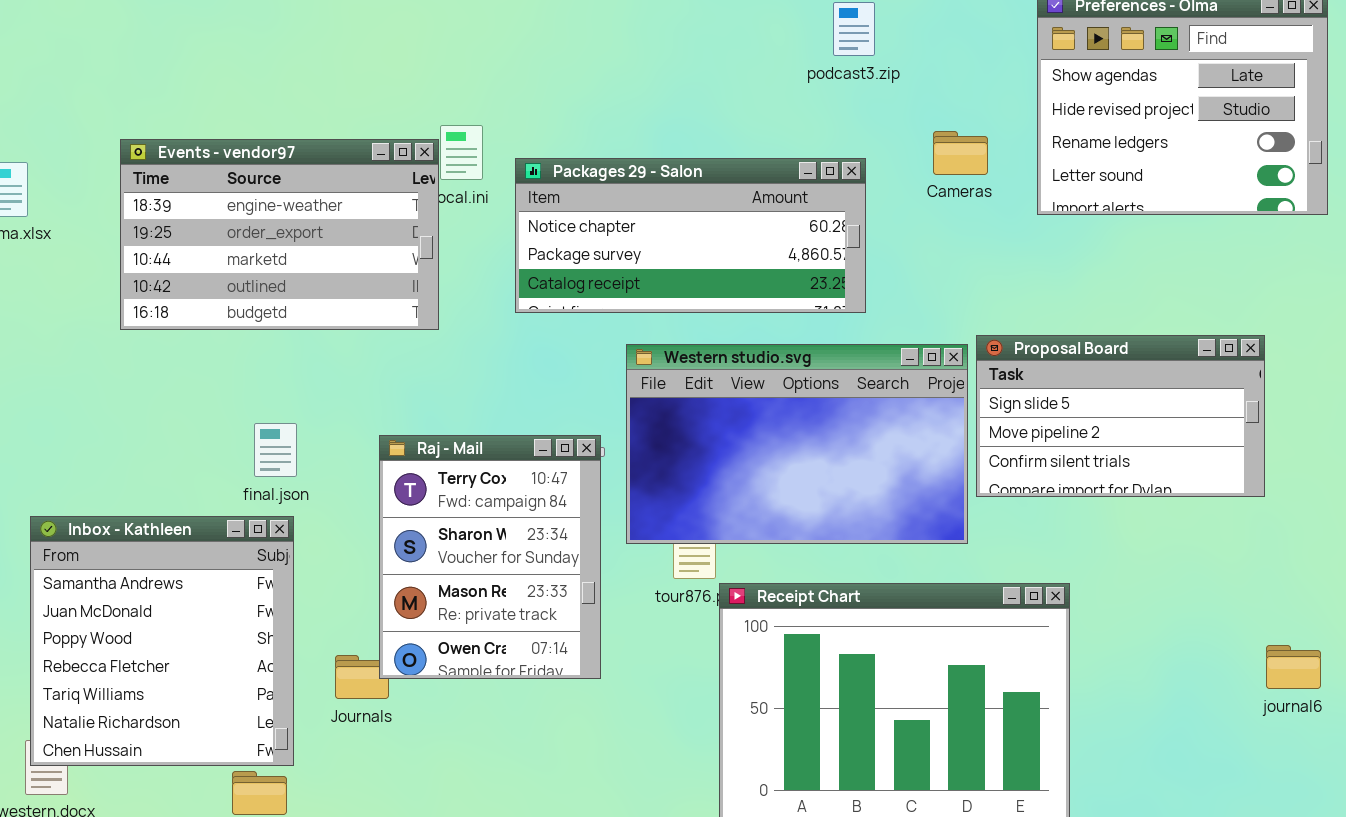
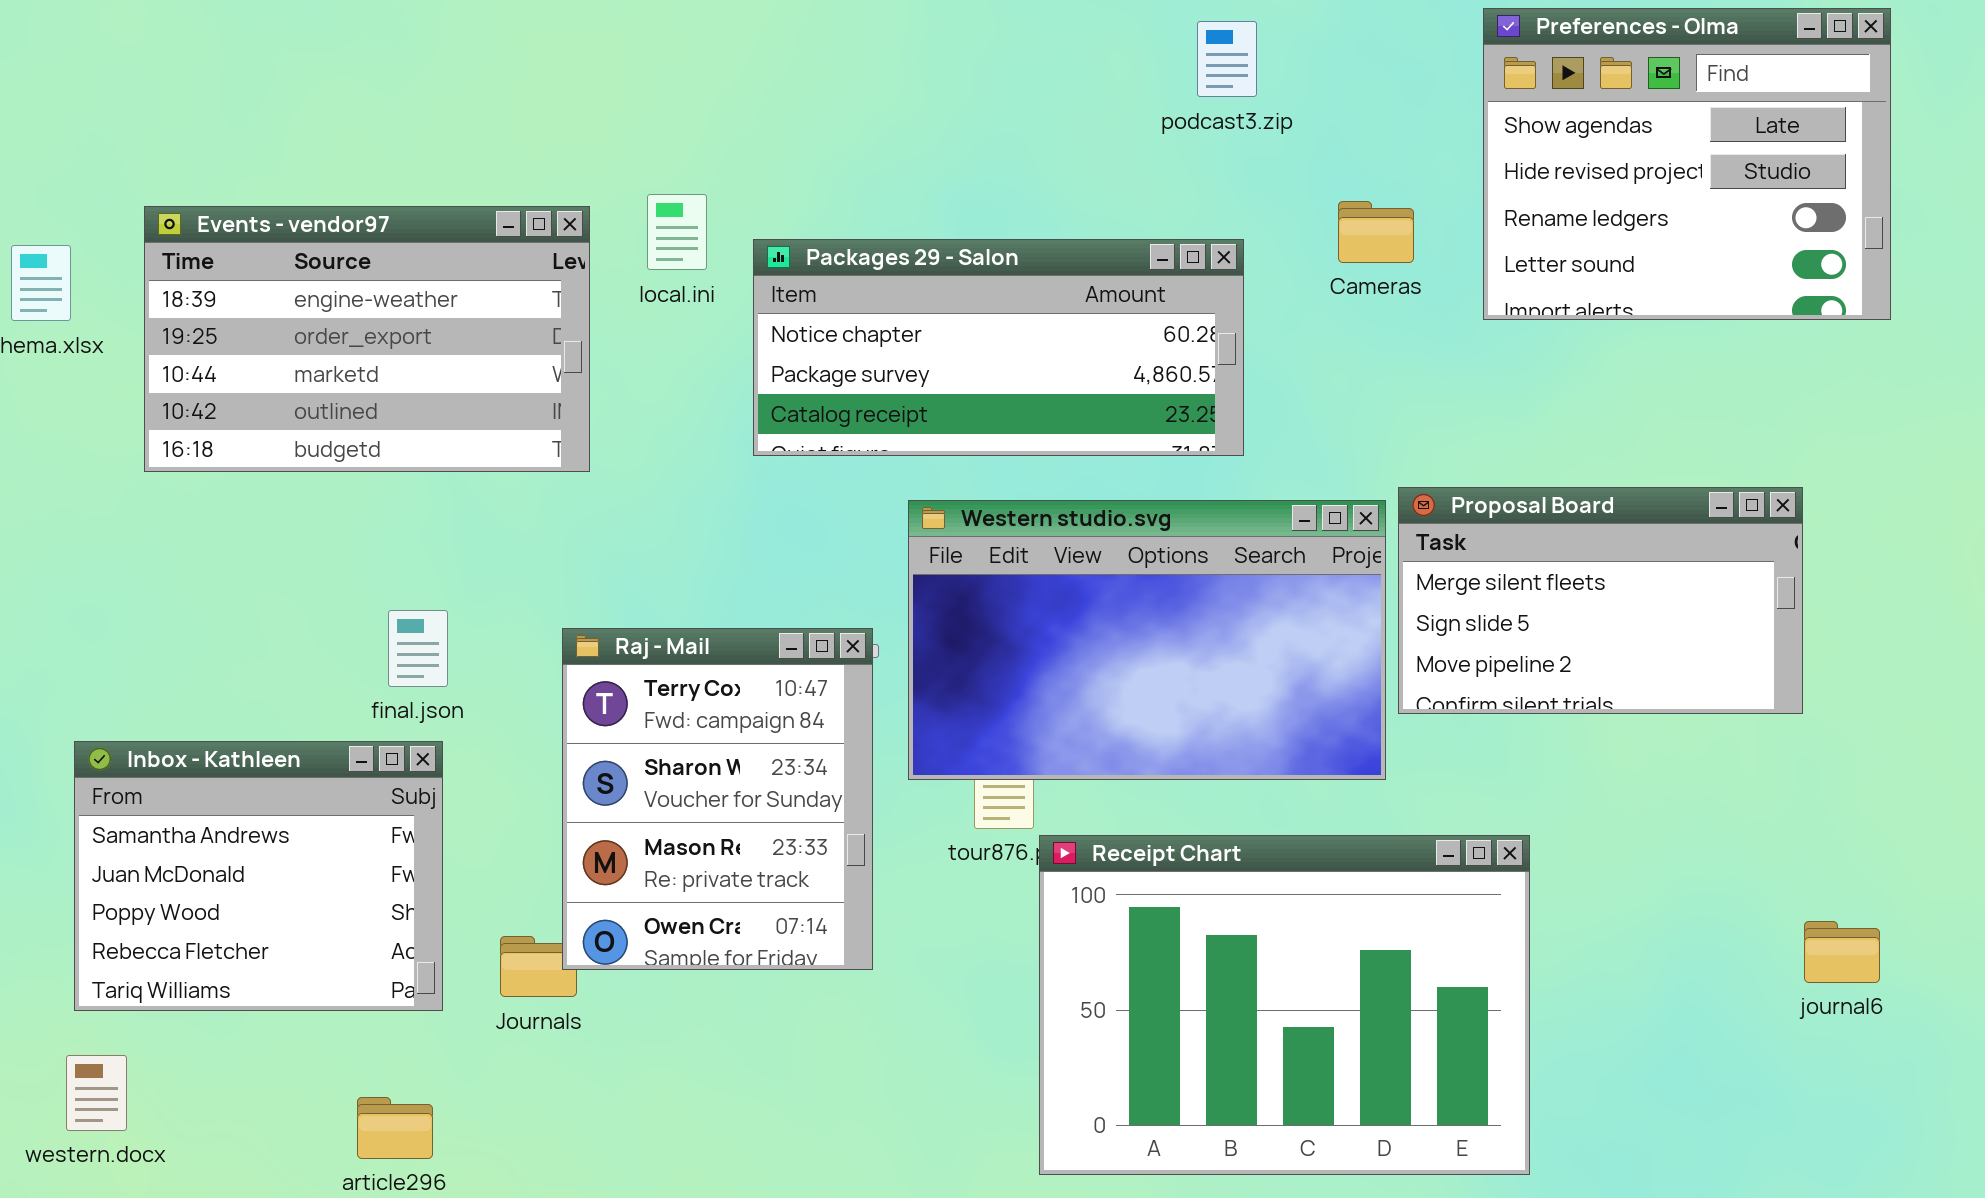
Events - vendor97: [120,139,439,330] -> [144,206,590,472], moved
Proposal Board: [976,335,1265,497] -> [1398,487,1803,714], scrolled up 1 row
Inbox - Kathleen: [30,516,294,766] -> [74,741,443,1011], resized

